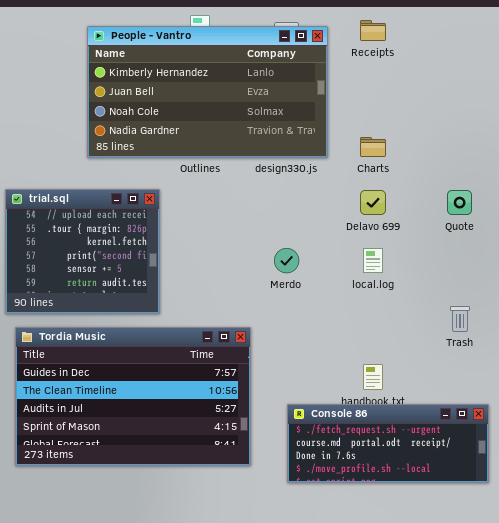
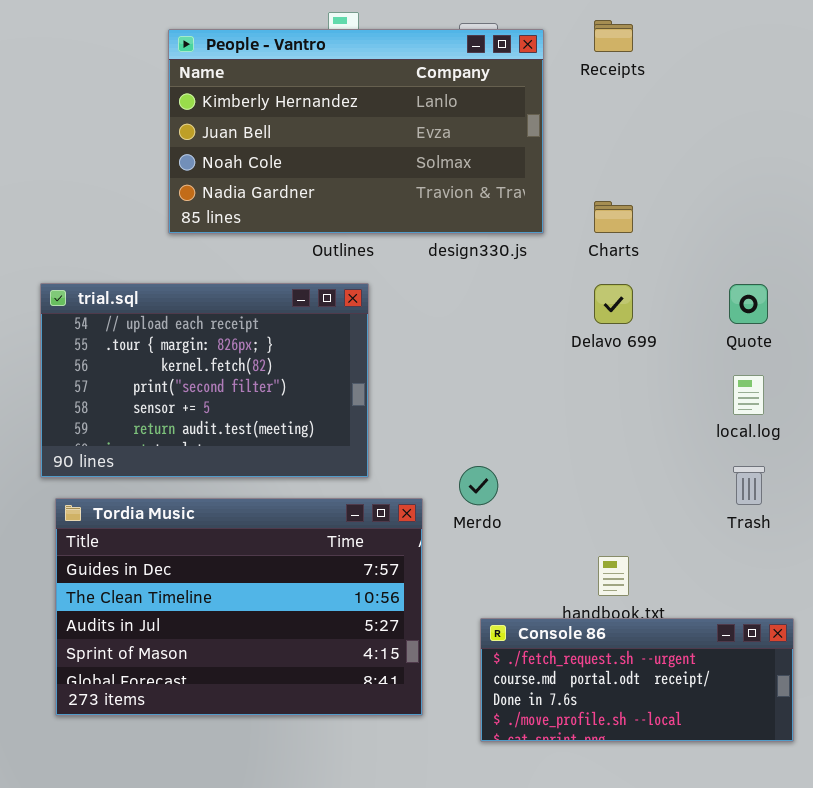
trial.sql: [5,189,160,314] -> [40,283,369,478], resized
Merdo: [274,248,299,273] -> [459,466,498,505], moved
local.log: [363,248,383,273] -> [733,375,764,415], moved

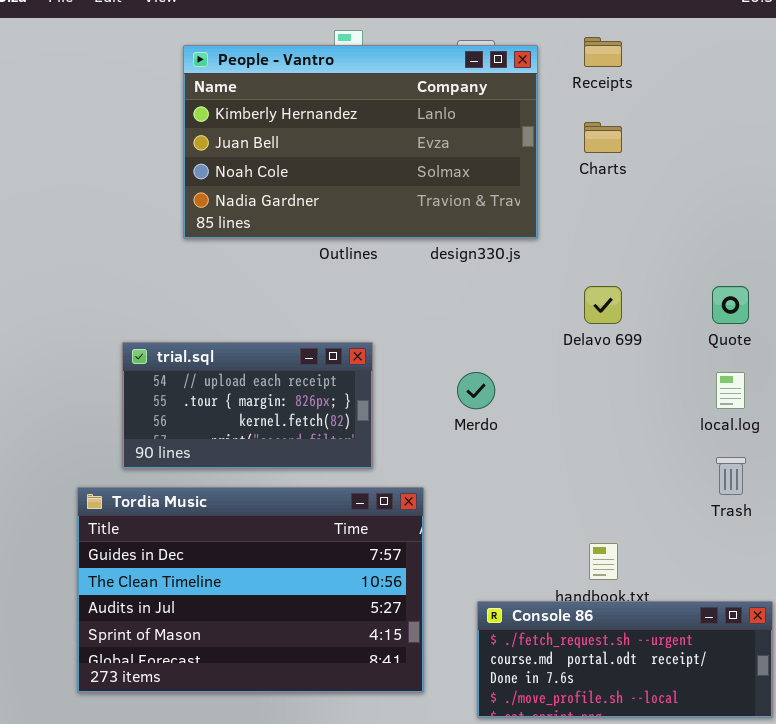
Charts: [594,201,633,233] -> [584,122,622,153], moved
trial.sql: [40,283,369,478] -> [122,342,373,469], resized
Merdo: [459,466,498,505] -> [457,372,495,409], moved

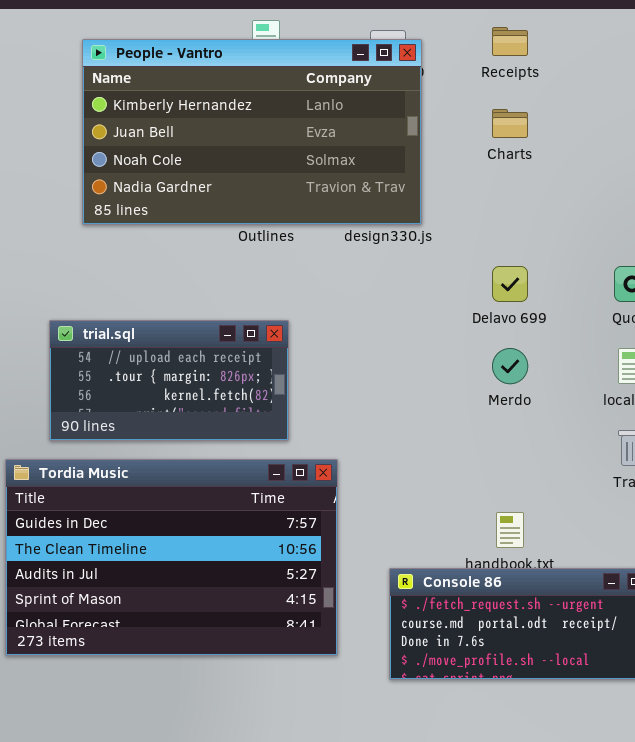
People - Vantro: [183,45,538,239] -> [82,39,422,225], moved
Merdo: [457,372,495,409] -> [492,348,528,384], moved

